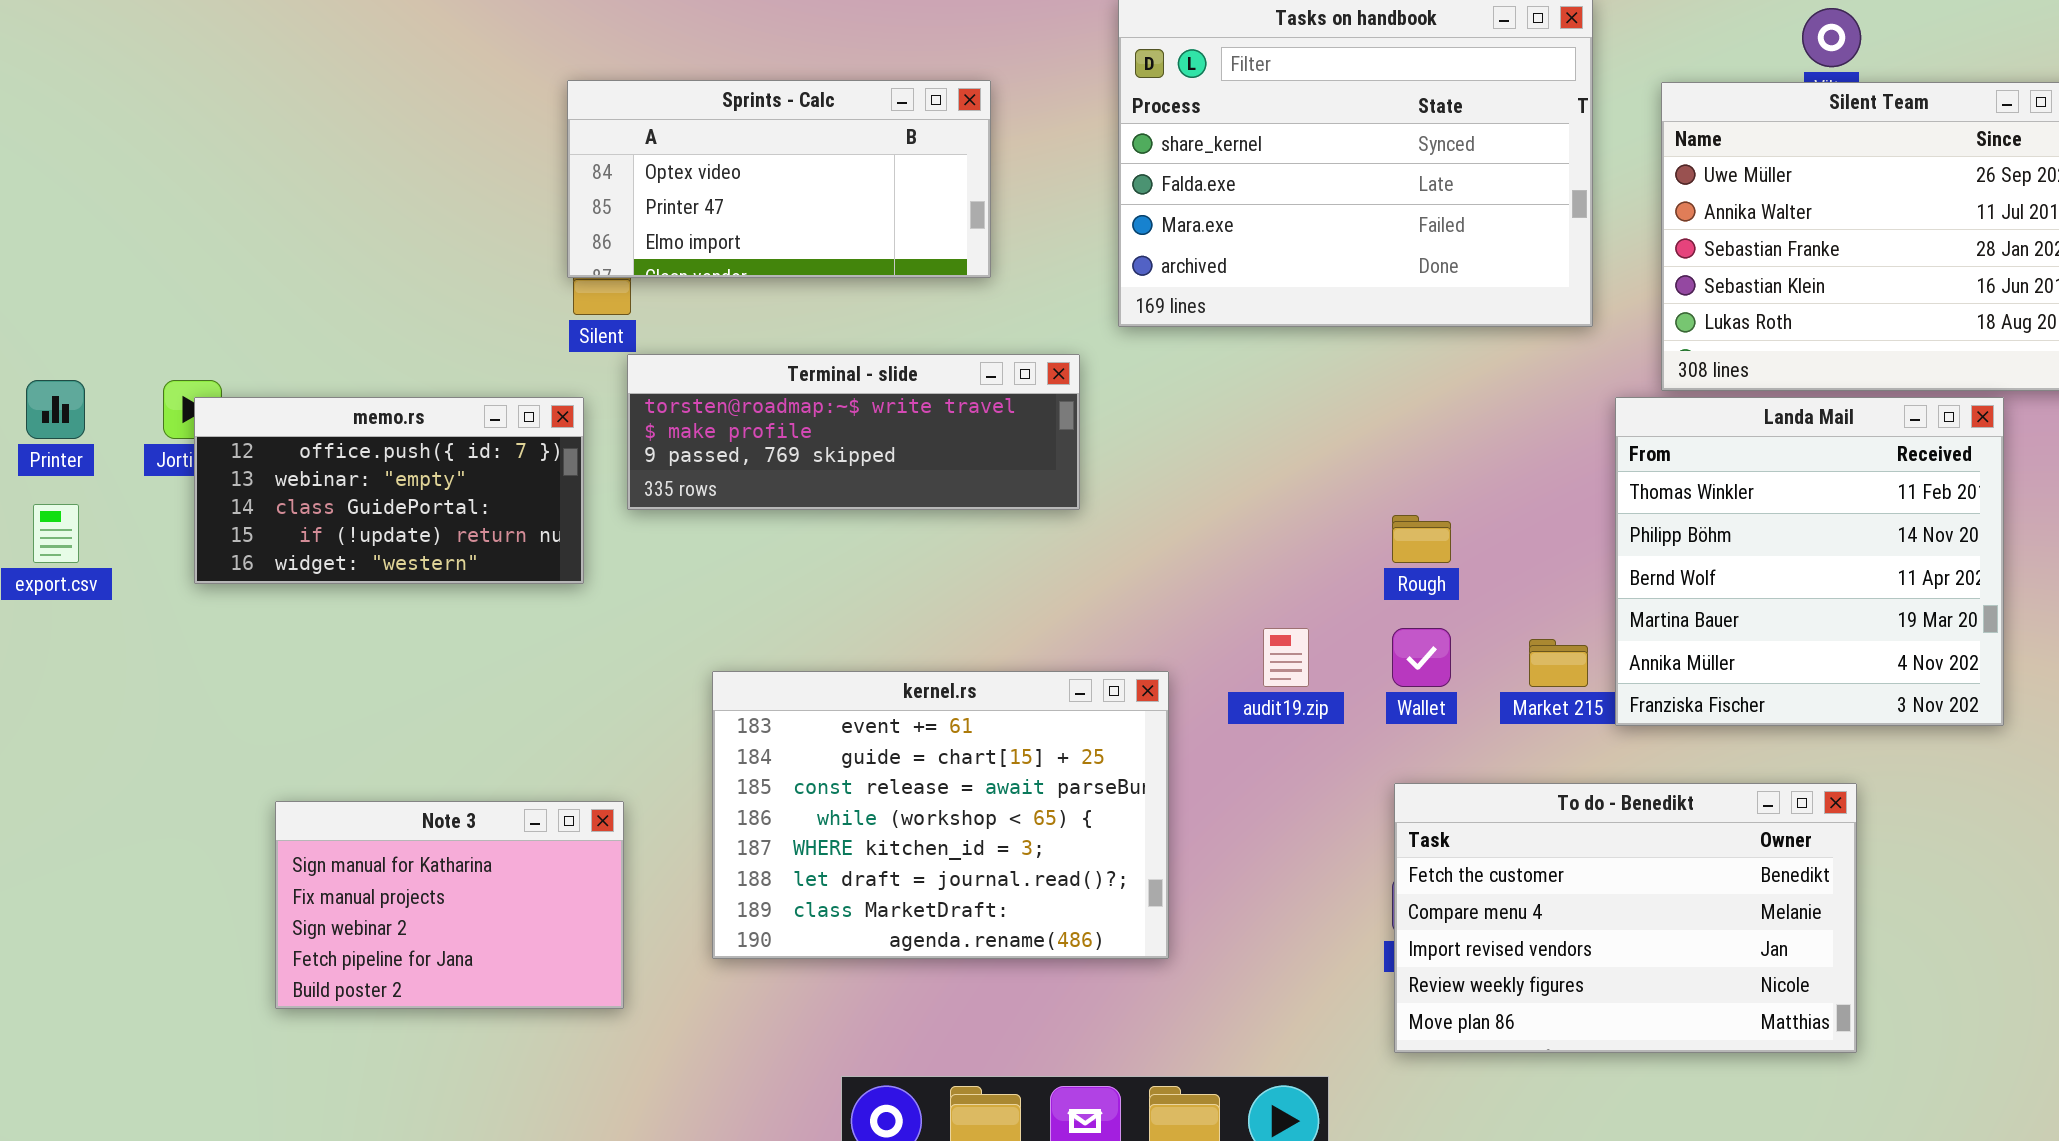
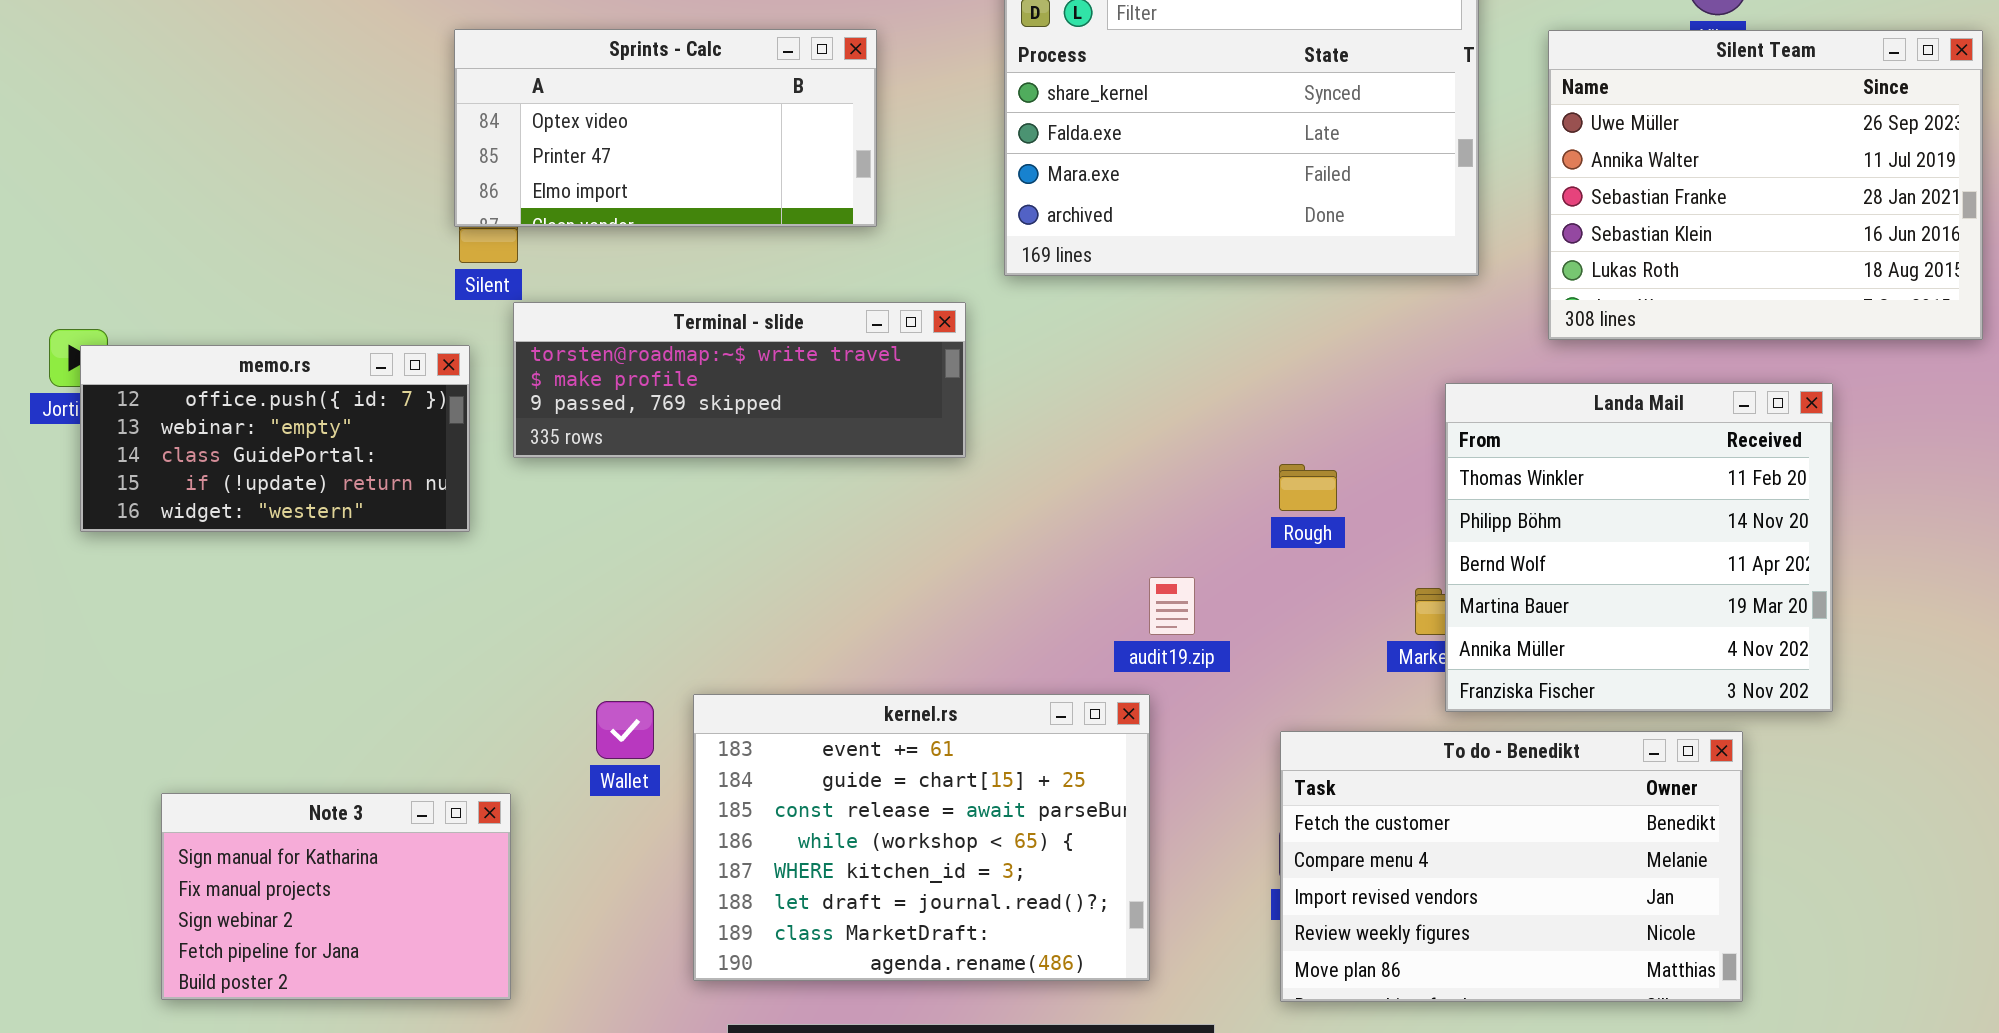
Landa Mail: [1615,397,2004,726] -> [1445,383,1833,712], moved
Wallet: [1392,628,1451,687] -> [596,701,654,759], moved
kernel.rs: [712,671,1169,959] -> [693,694,1150,981], moved
Note 3: [275,801,624,1009] -> [161,793,511,1000], moved

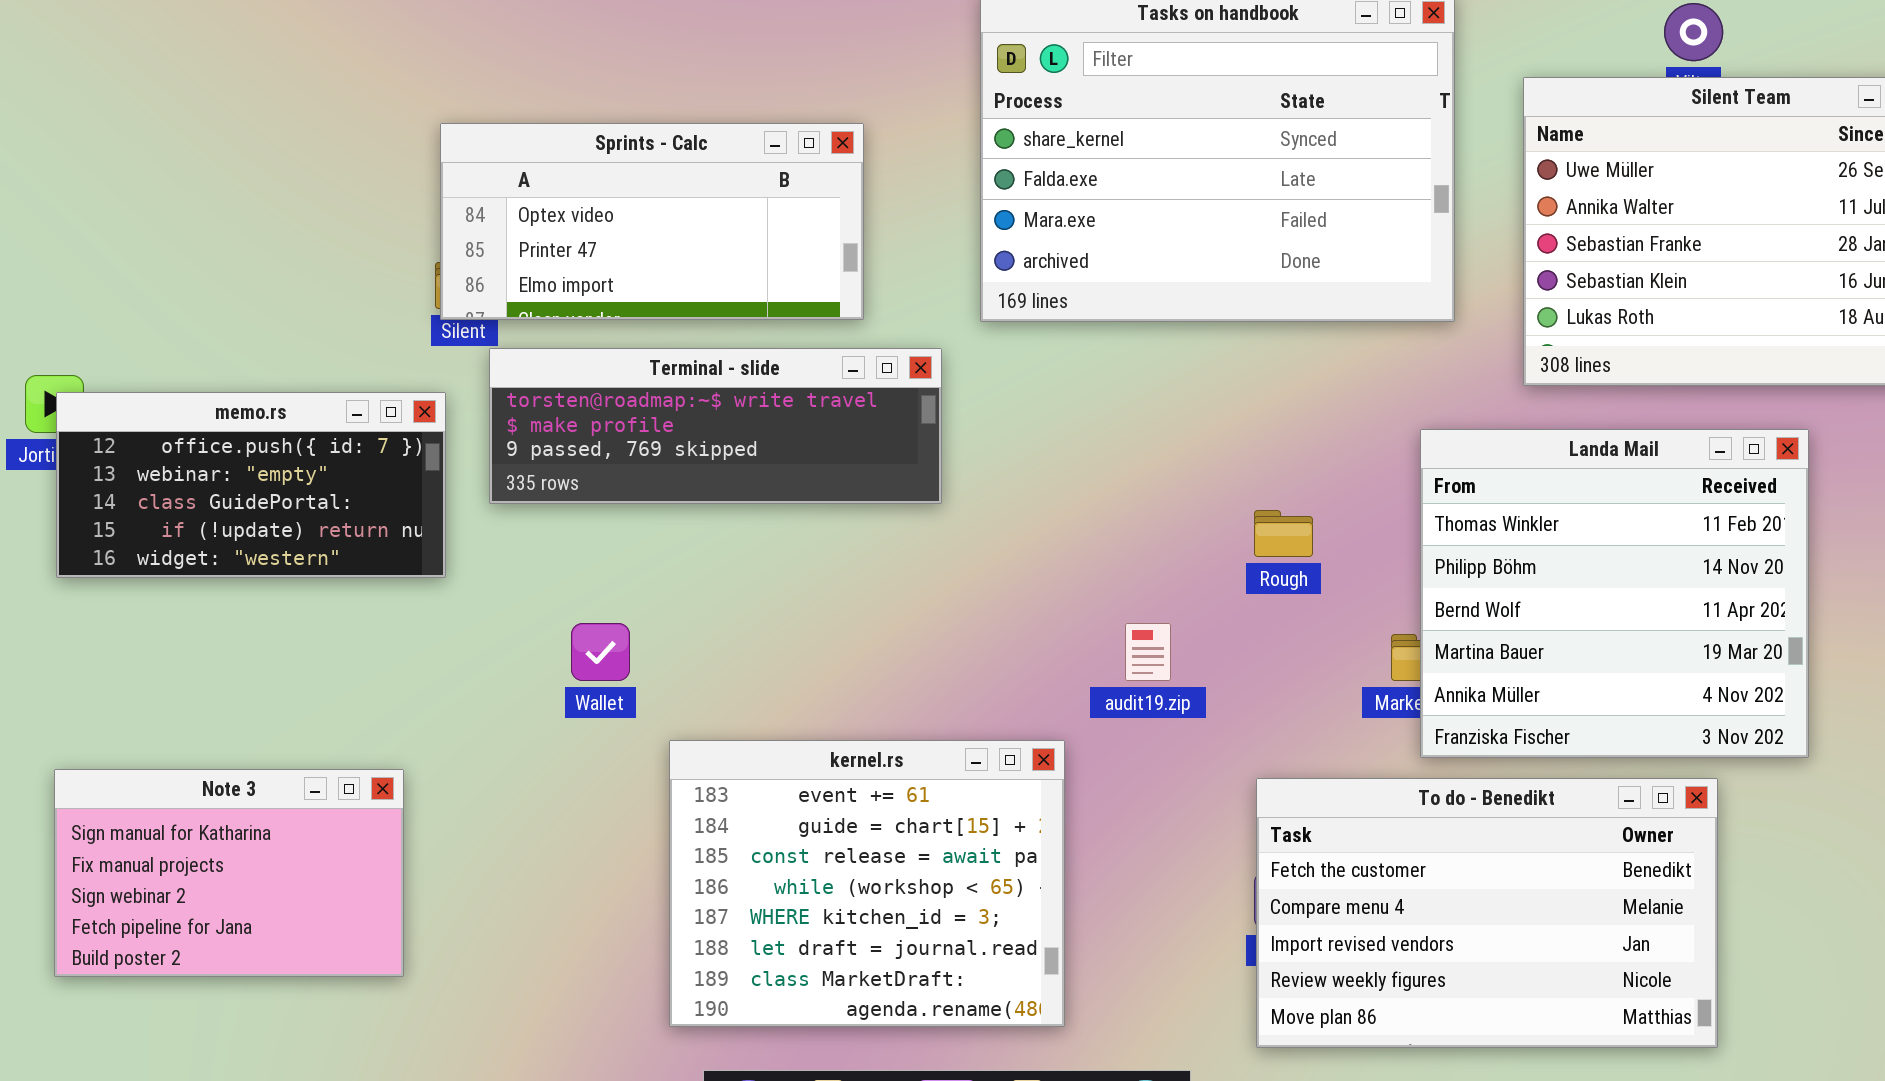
Sprints - Calc: [454,29,877,227] -> [440,123,864,320], moved
kernel.rs: [693,694,1150,981] -> [669,740,1065,1027], resized
Wallet: [596,701,654,759] -> [571,623,630,681], moved
Note 3: [161,793,511,1000] -> [54,769,404,977], moved

